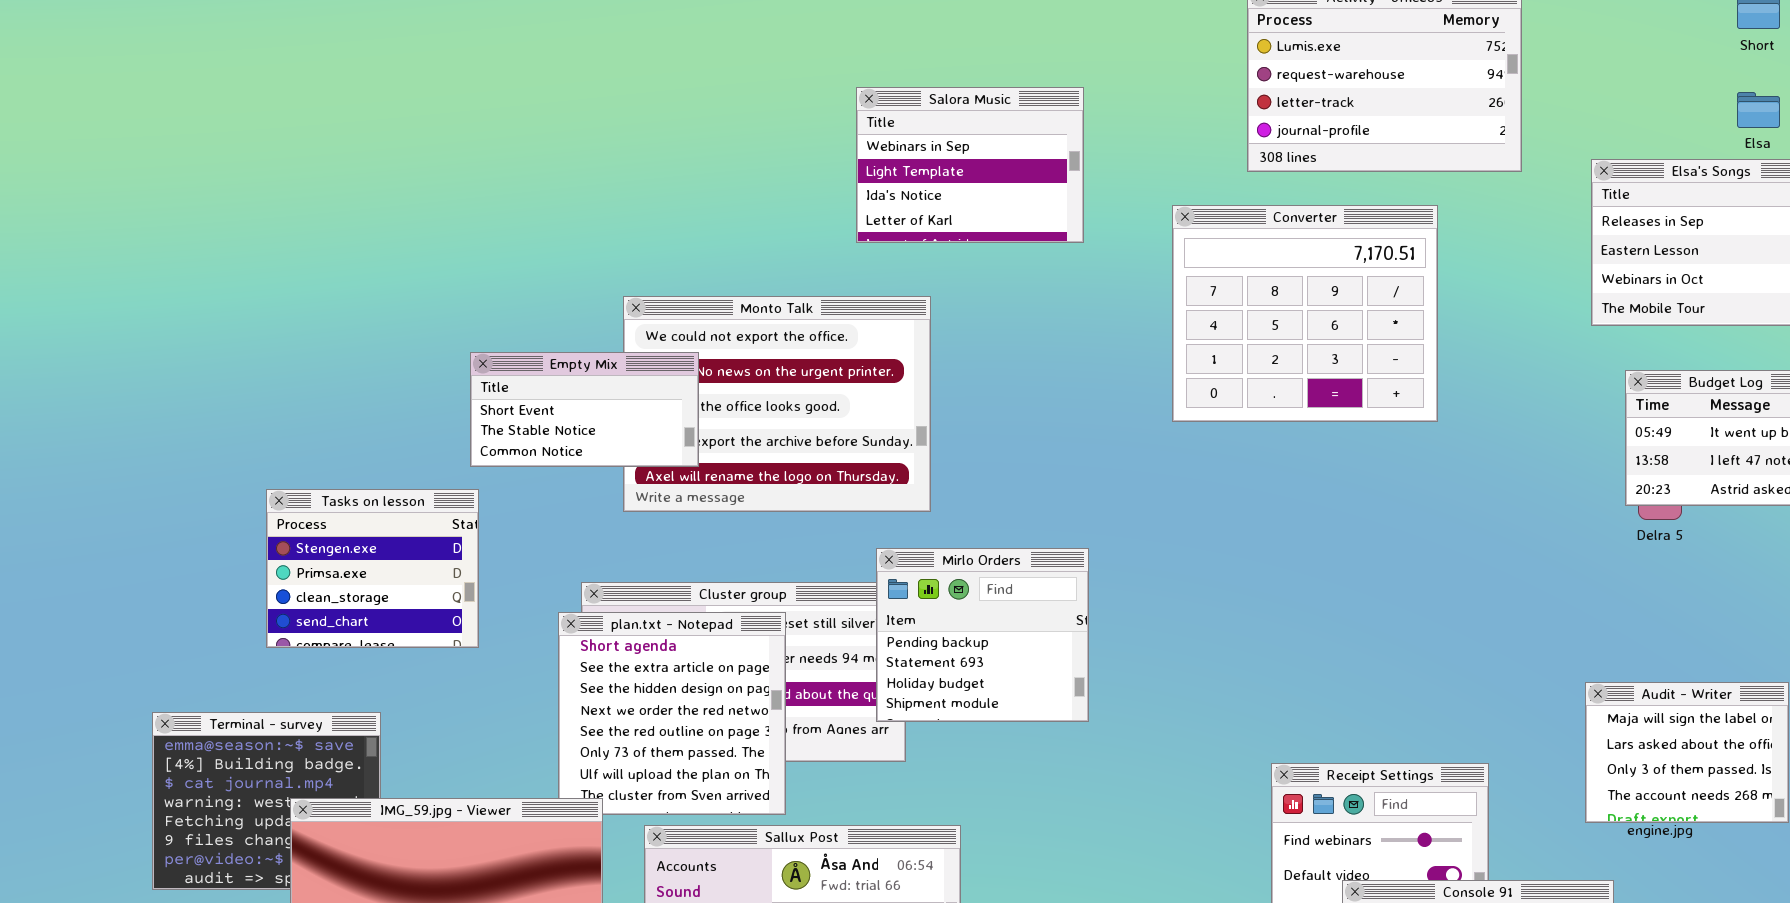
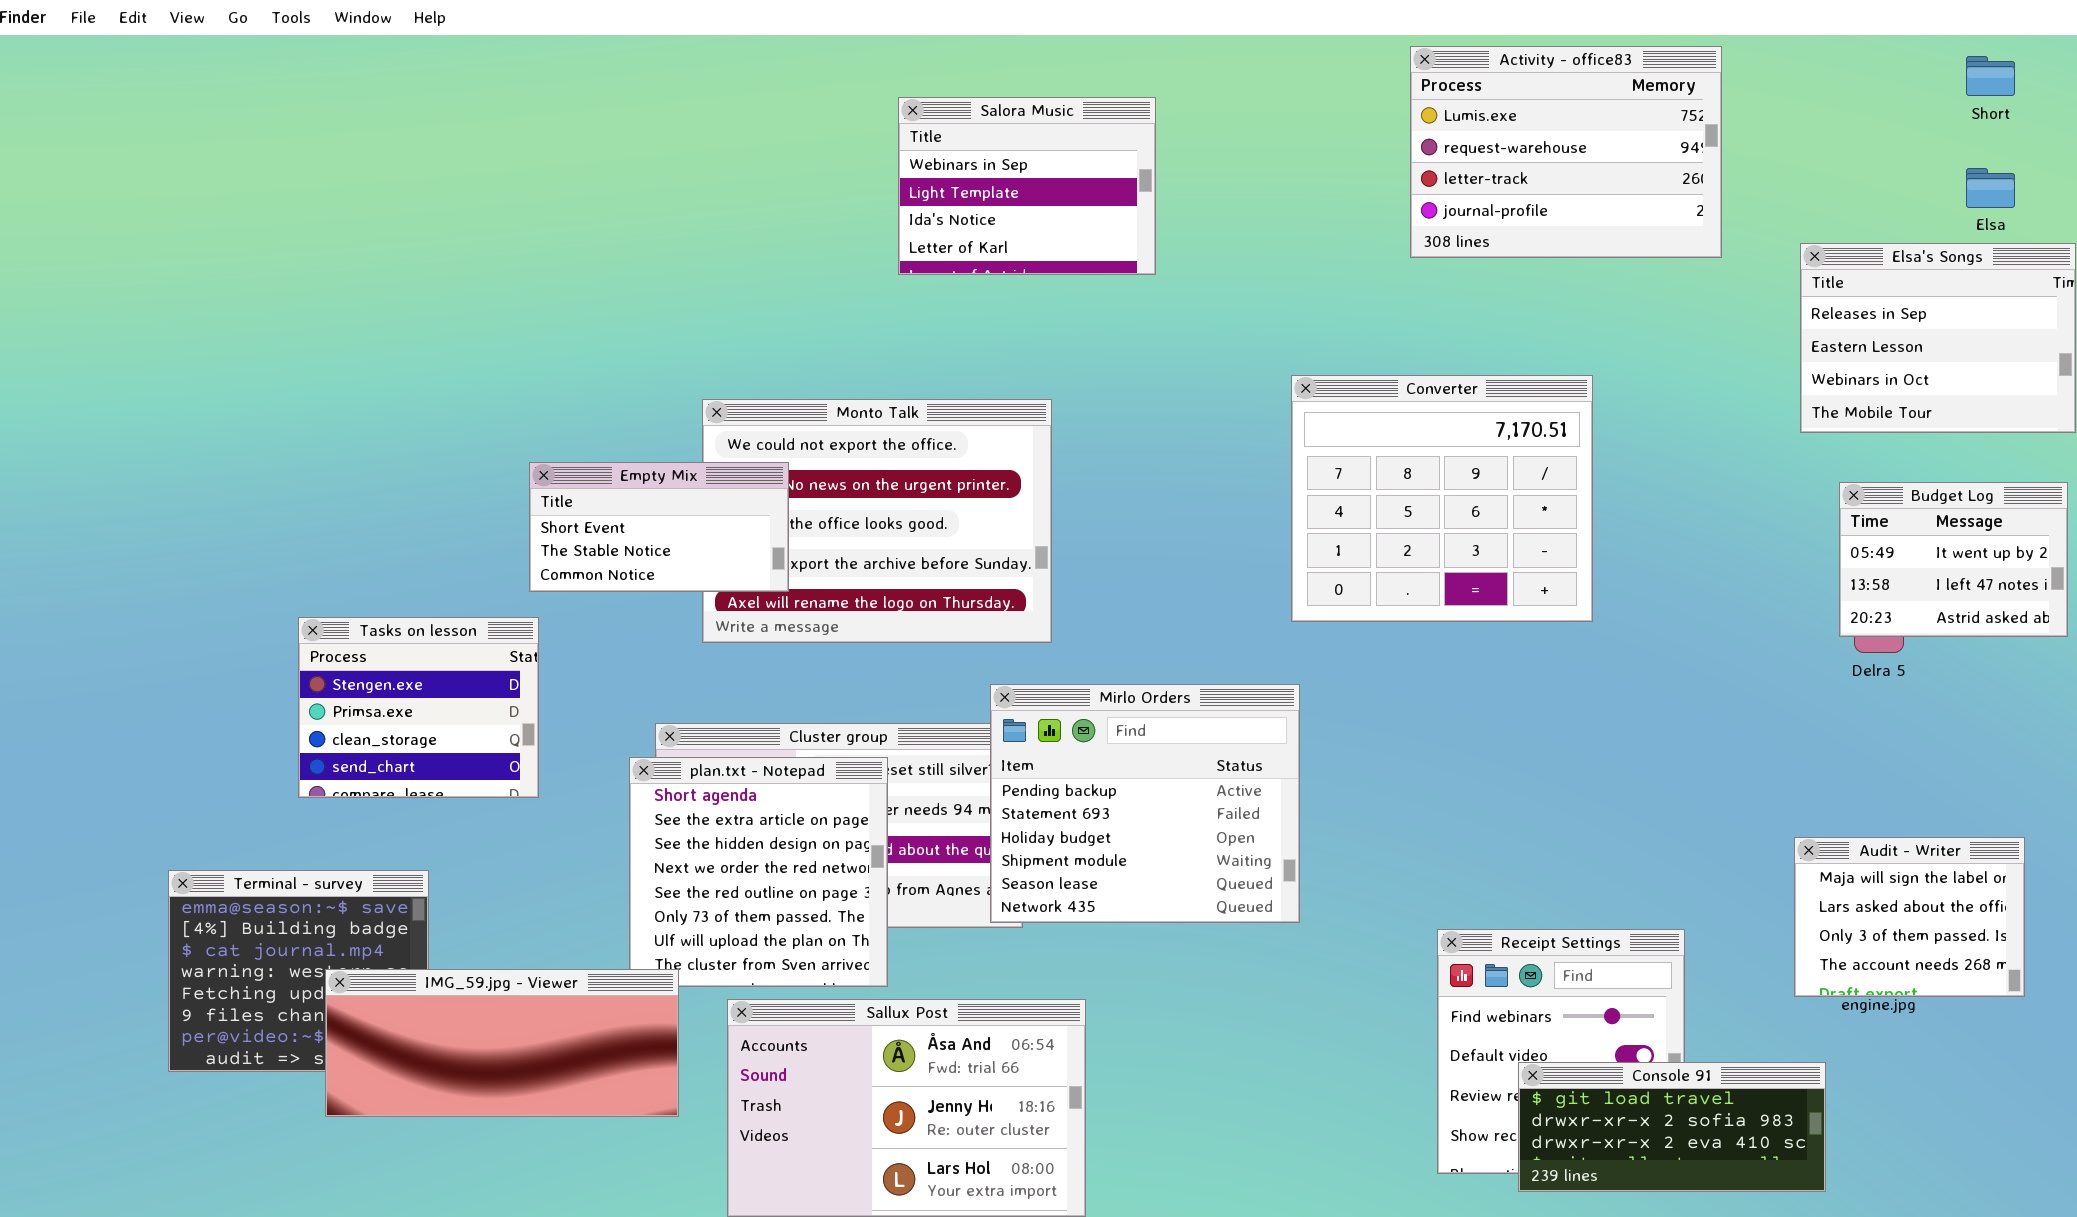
Salora Music: [856,87,1084,243] -> [898,97,1156,275], moved
Converter: [1172,205,1438,422] -> [1291,375,1593,622], moved
Mirlo Orders: [876,548,1089,722] -> [990,684,1300,923], resized

